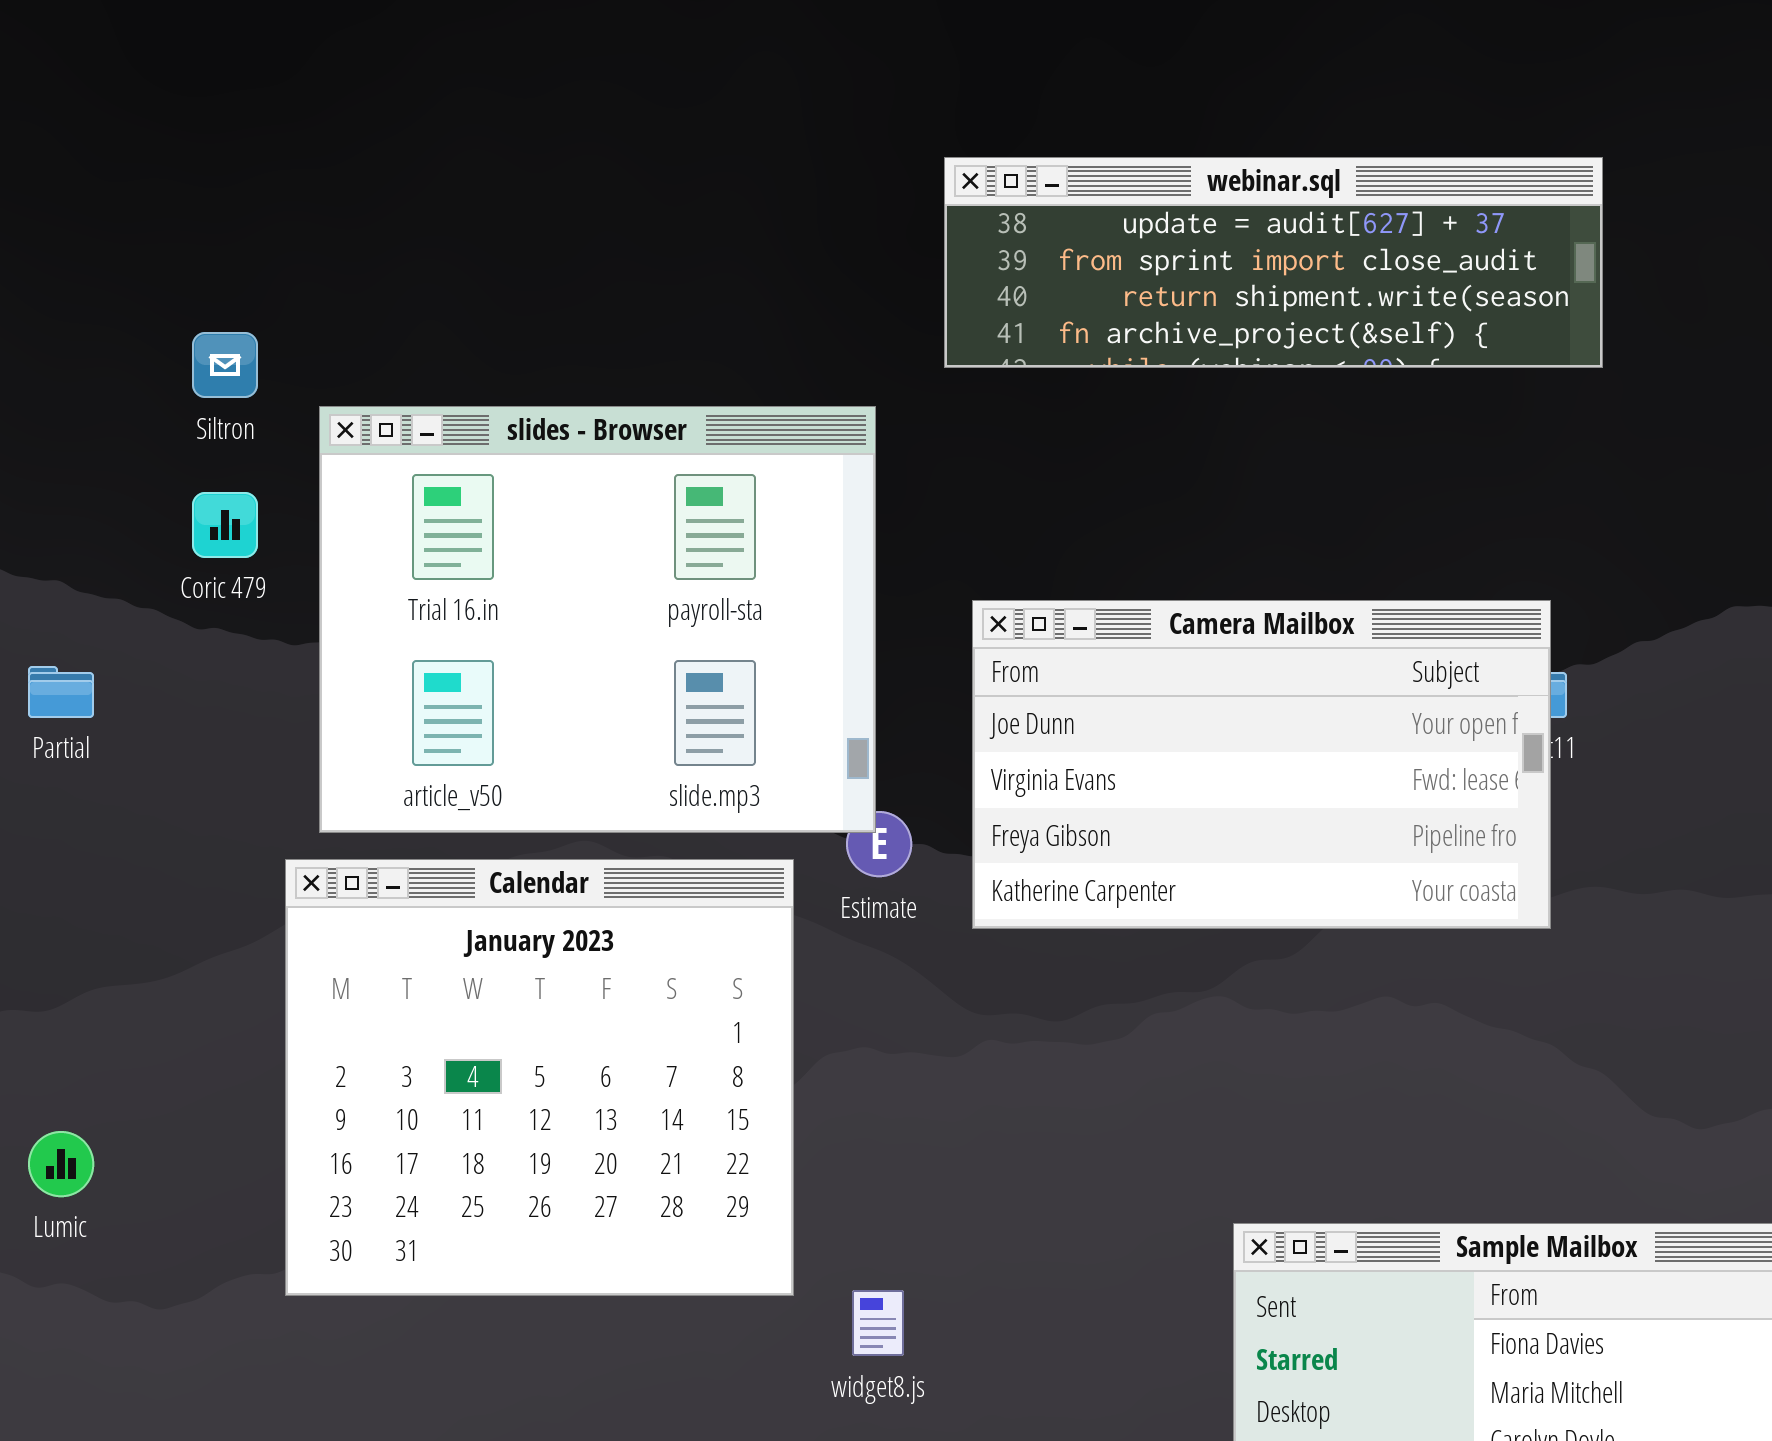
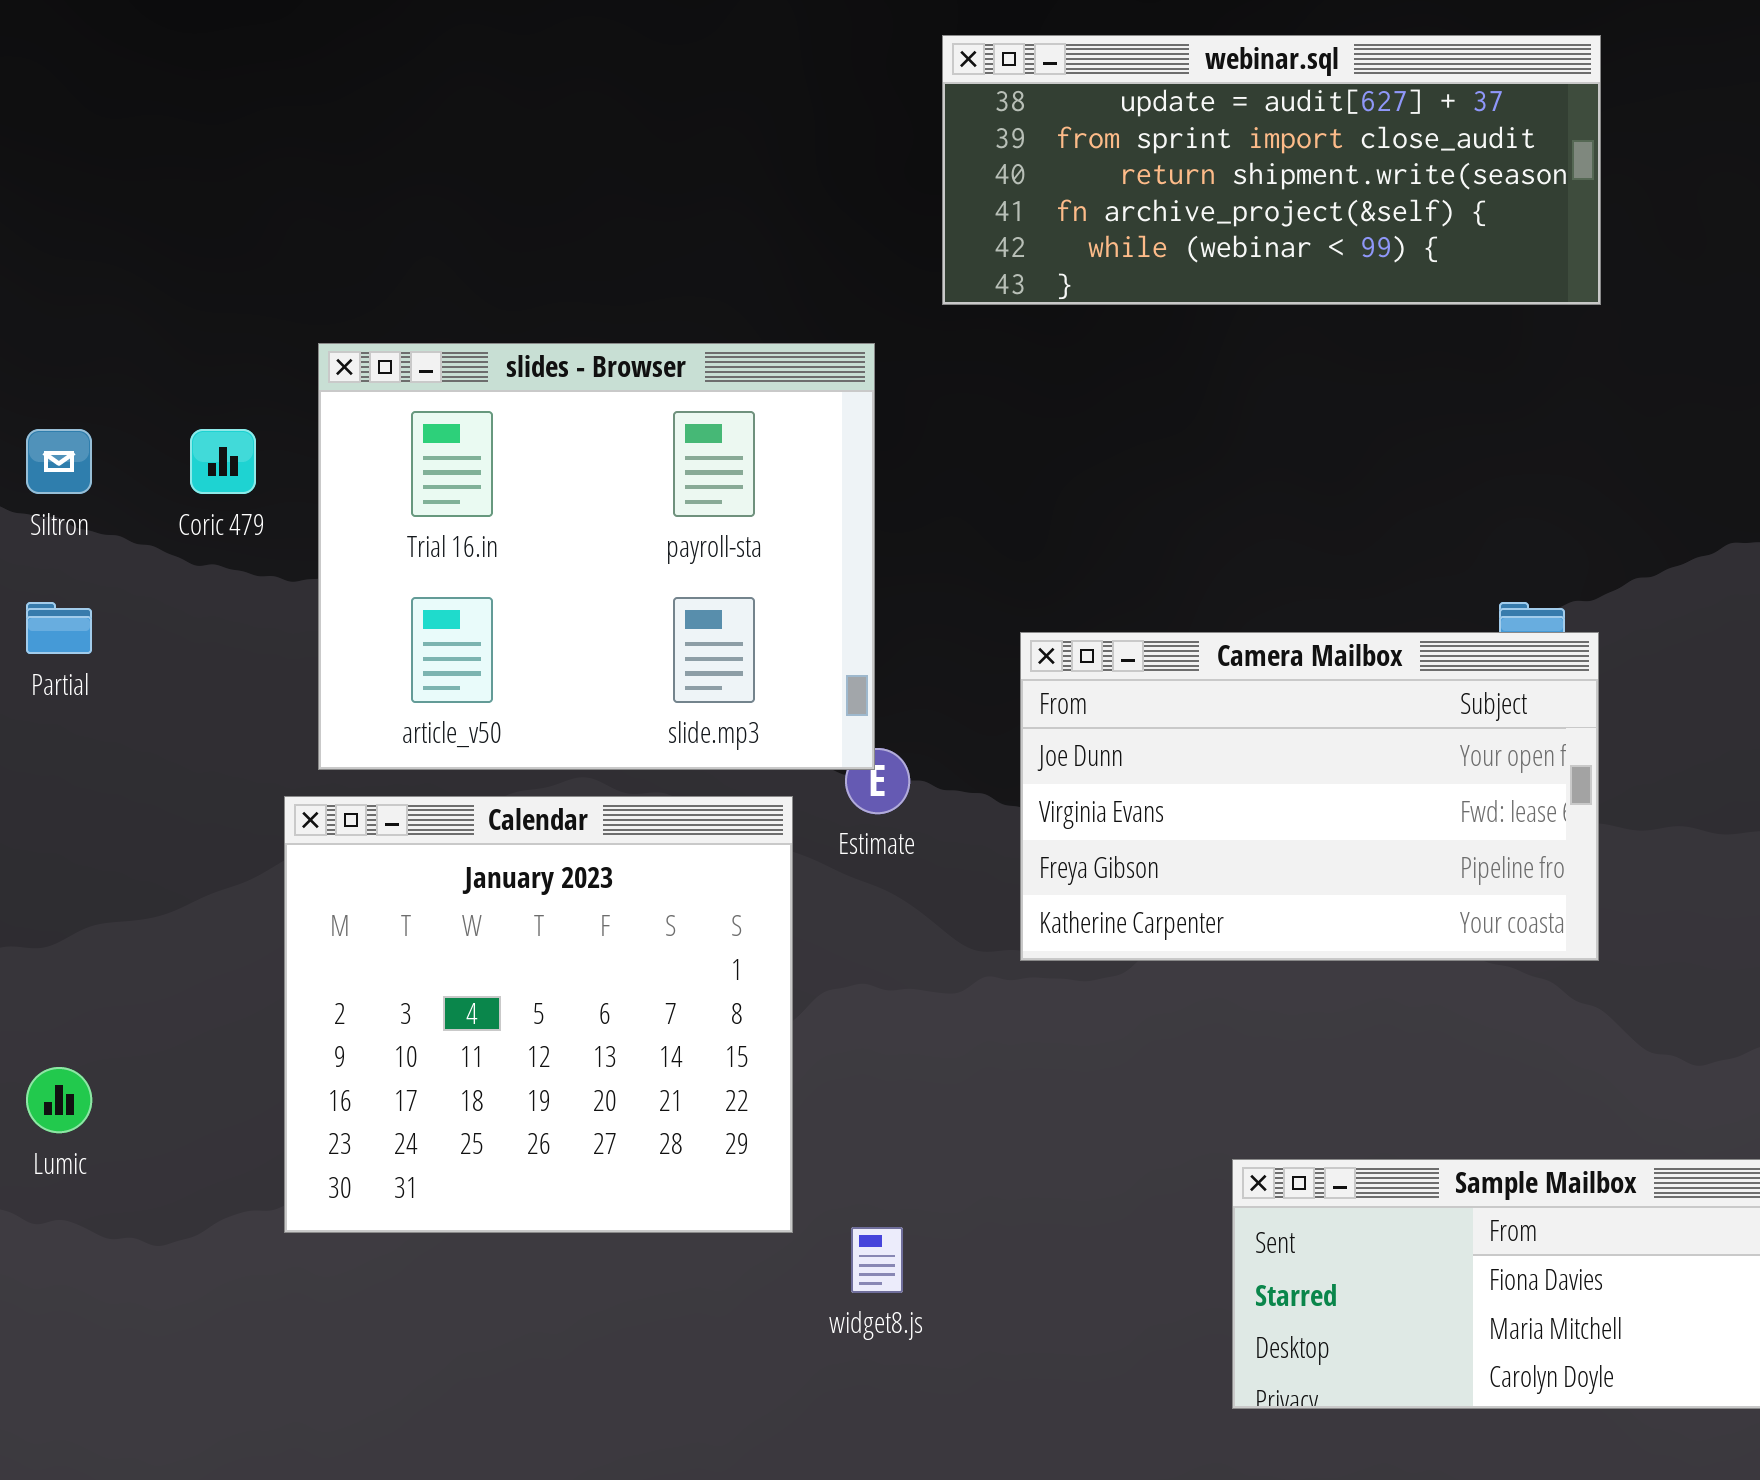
webinar.sql: [944,157,1603,368] -> [942,35,1601,305], resized
Siltron: [192,332,258,398] -> [26,429,92,494], moved
Camera Mailbox: [972,600,1551,929] -> [1020,632,1599,961], moved

